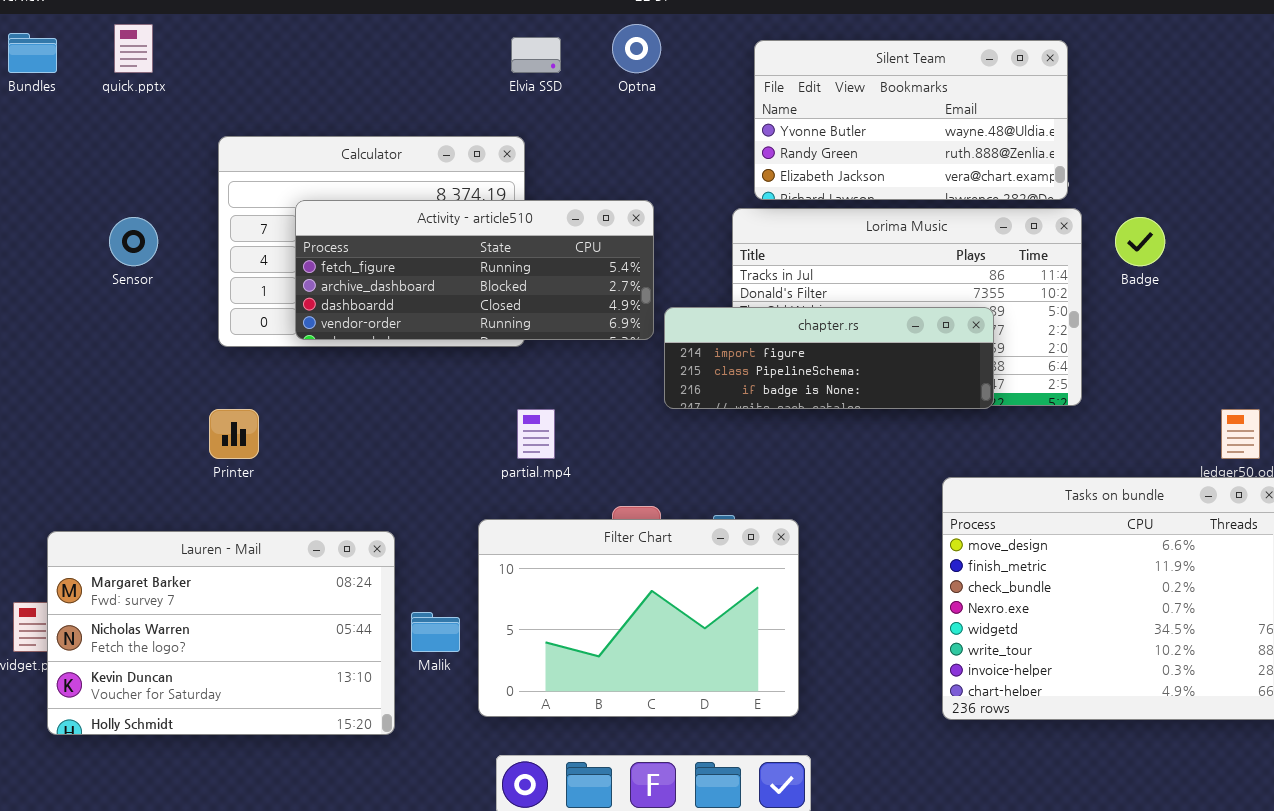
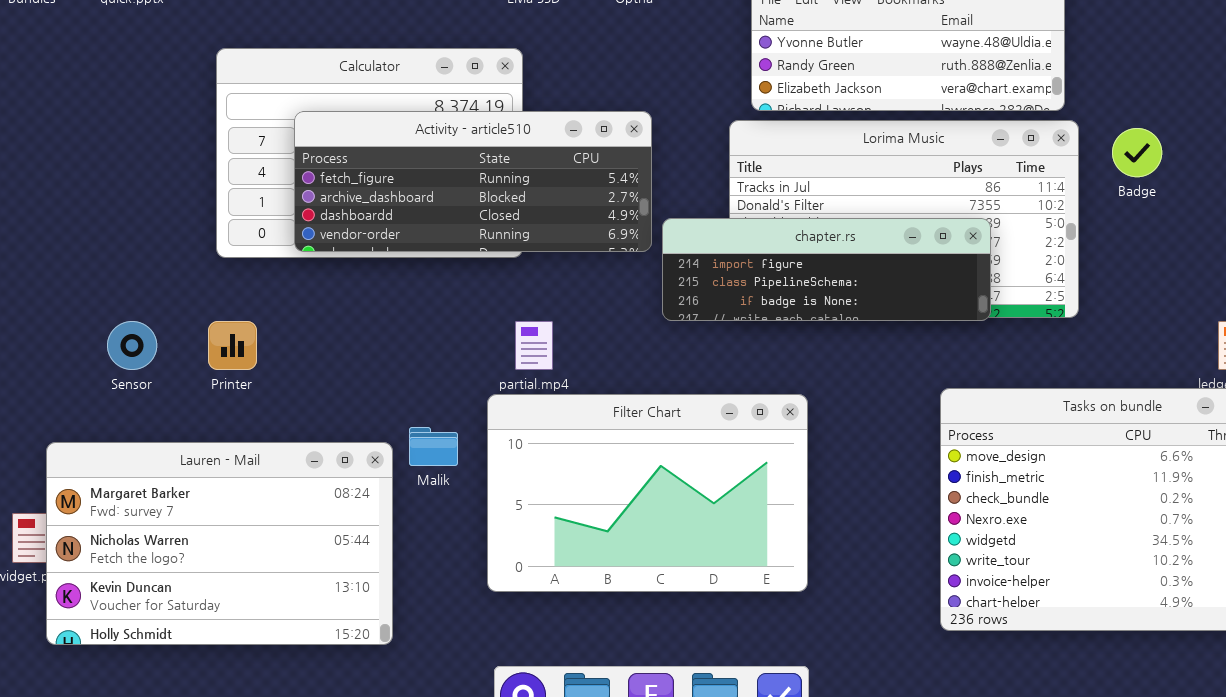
Sensor: [109,217,158,266] -> [107,321,157,370], moved
Filter Chart: [478,519,799,717] -> [487,394,808,592], moved
Malik: [411,612,460,652] -> [409,427,458,466], moved

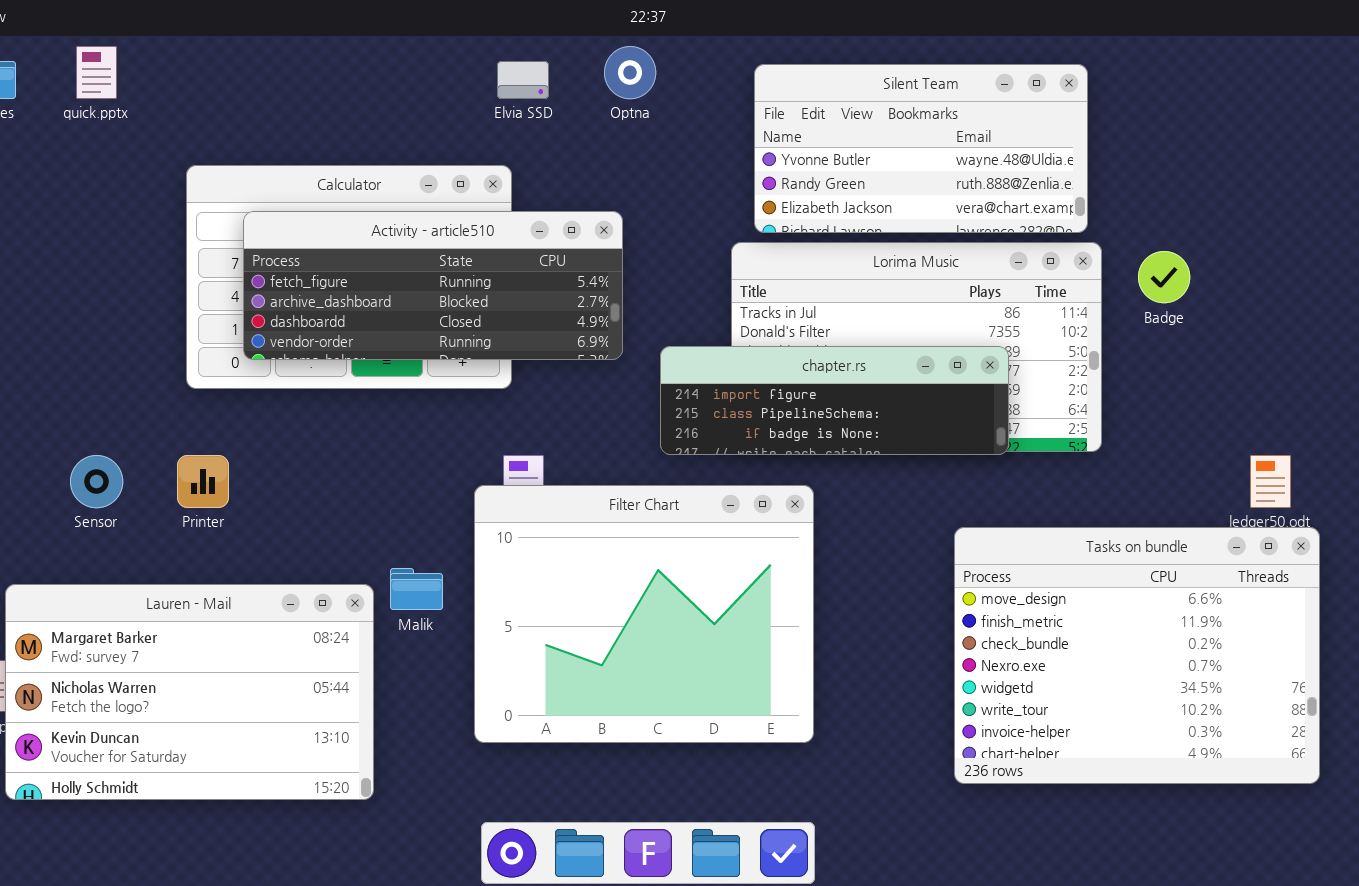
Activity - article510: [294,111,652,252] -> [243,211,623,360], moved
Filter Chart: [487,394,808,592] -> [474,485,814,743], resized

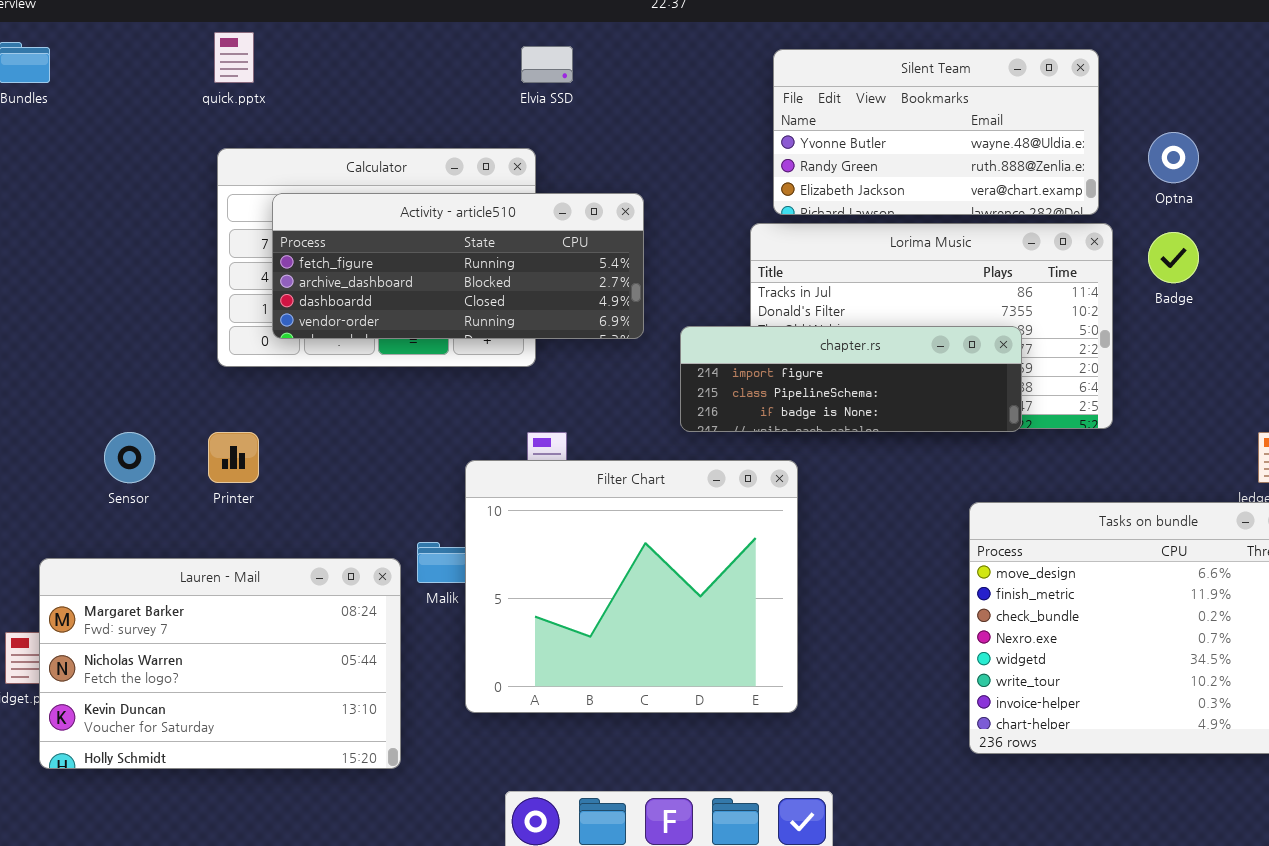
quick.pptx: [76,46,117,99] -> [214,32,254,83], moved
Optna: [604,46,656,99] -> [1148,132,1199,183], moved
Filter Chart: [474,485,814,743] -> [465,460,798,713], moved

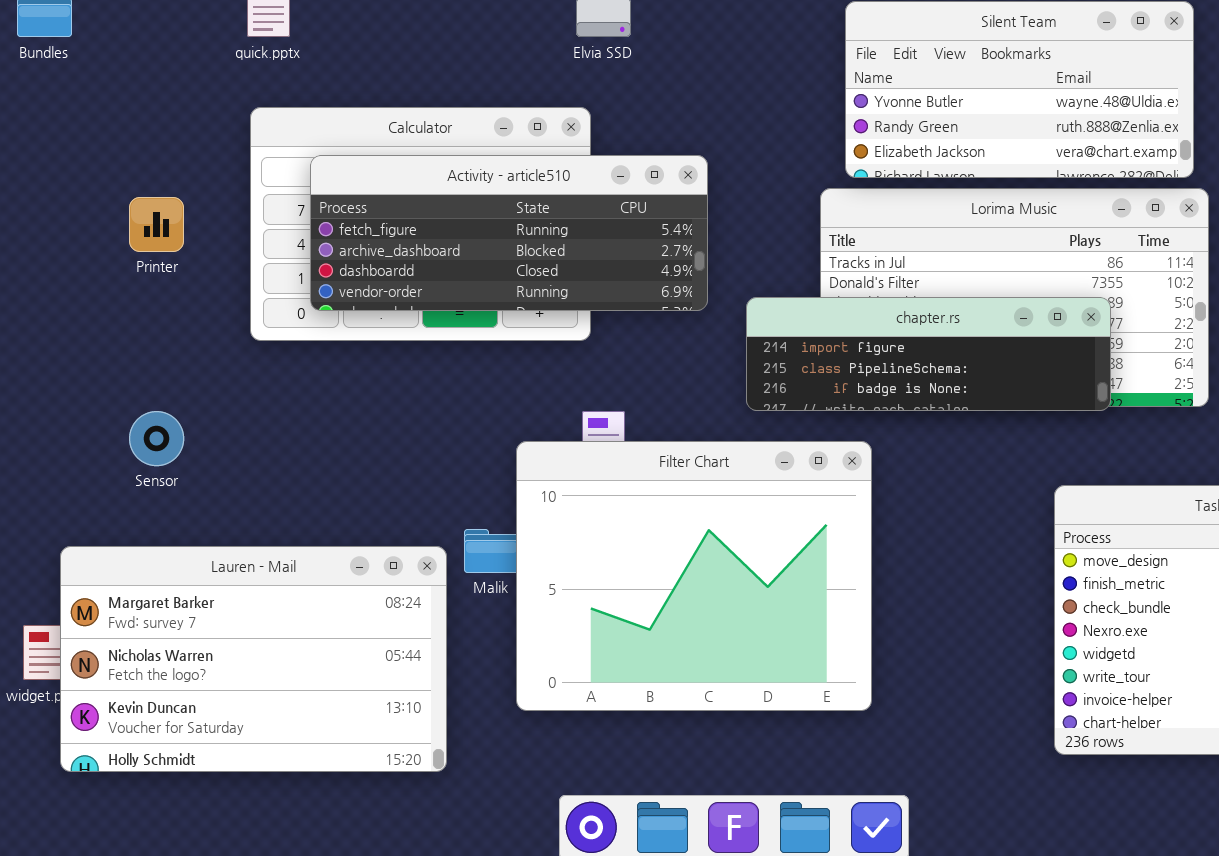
Printer: [208,432,259,483] -> [129,197,184,252], moved

